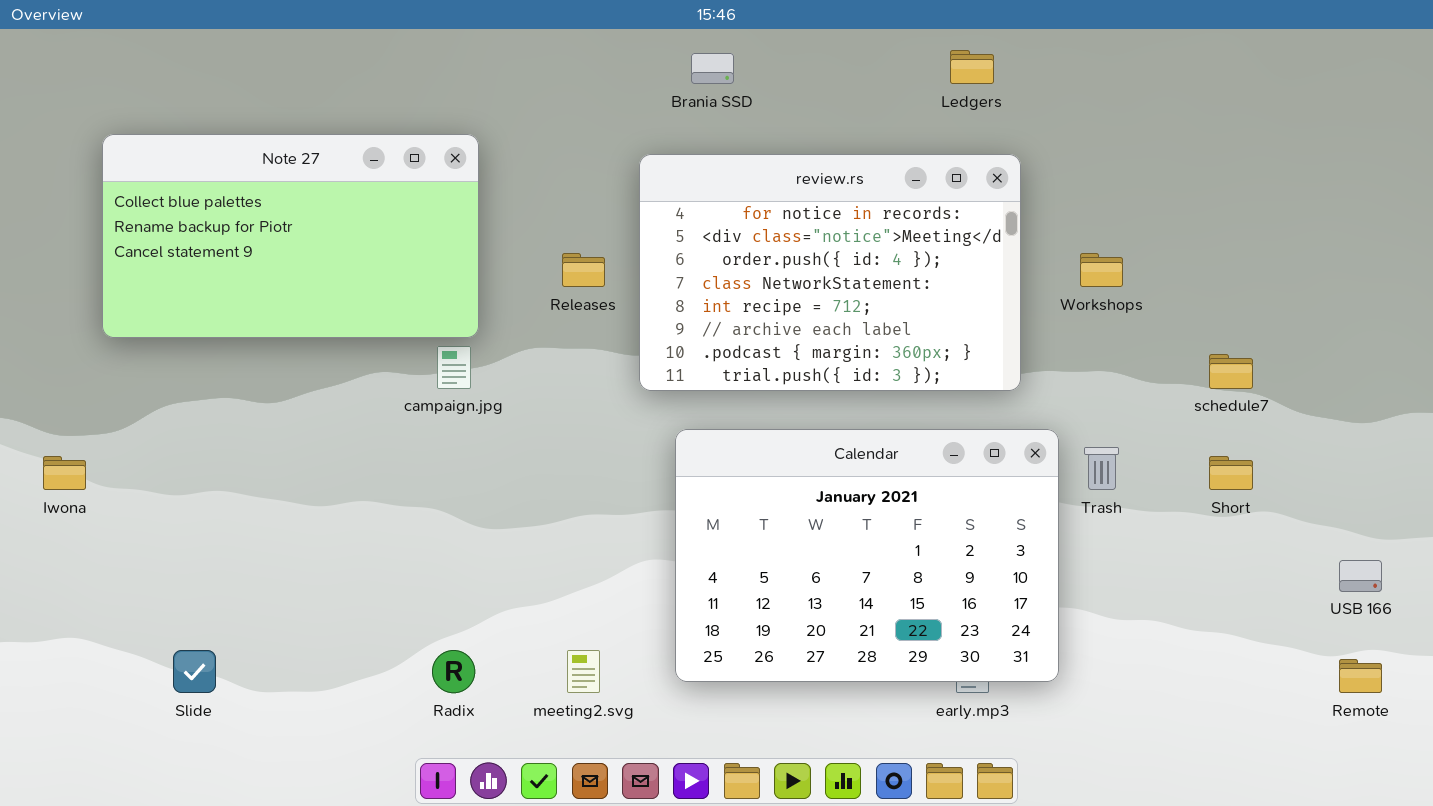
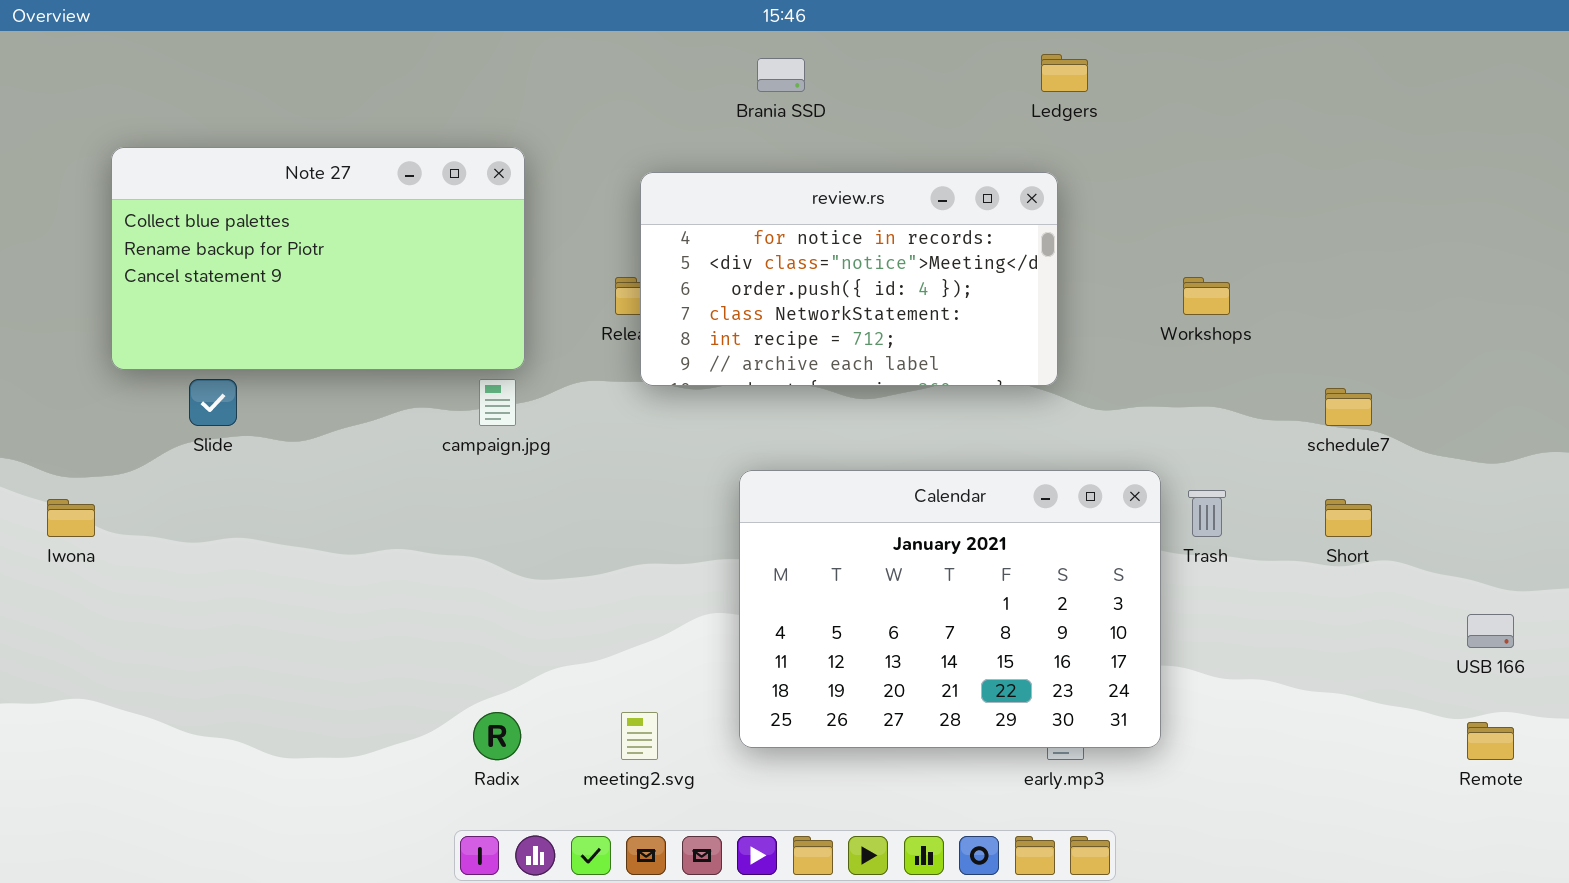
review.rs: [639,154,1021,391] -> [640,172,1058,386], moved, resized
Slide: [173,650,216,693] -> [189,379,237,426], moved

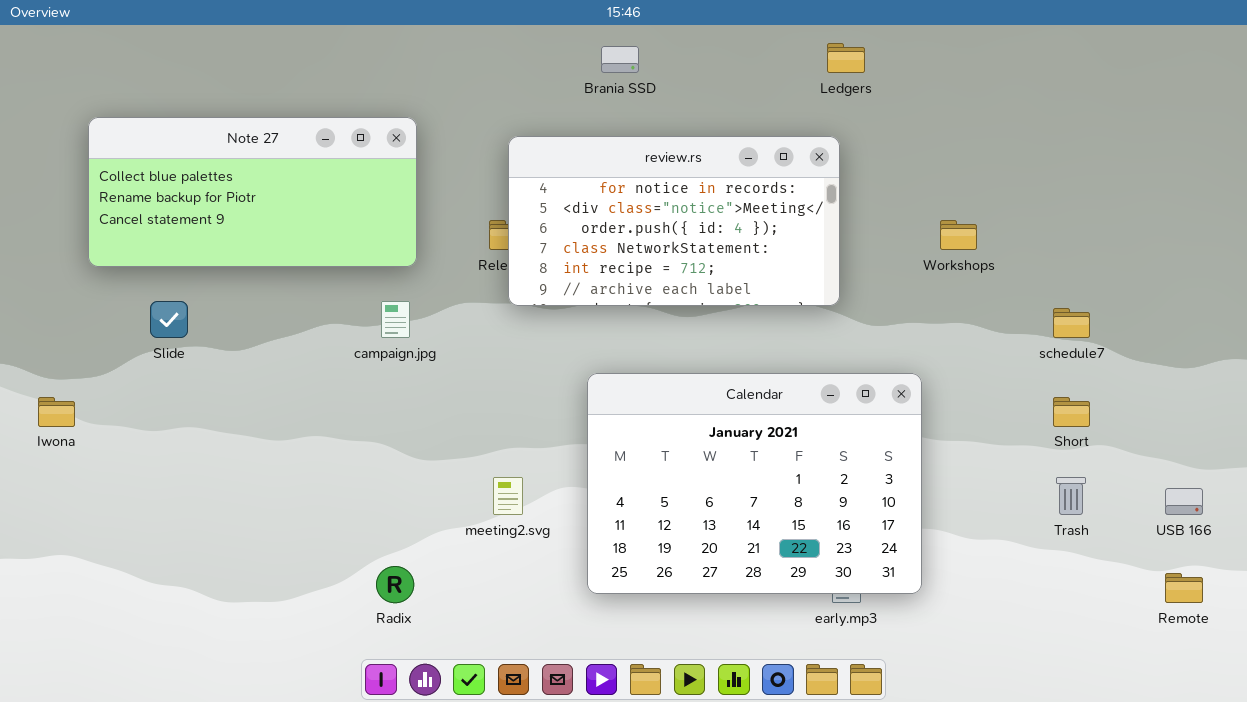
Note 27: [111,147,525,370] -> [88,117,417,267], resized
Trash: [1188,490,1226,537] -> [1056,477,1086,515], moved
meeting2.svg: [621,712,658,760] -> [493,477,523,515], moved

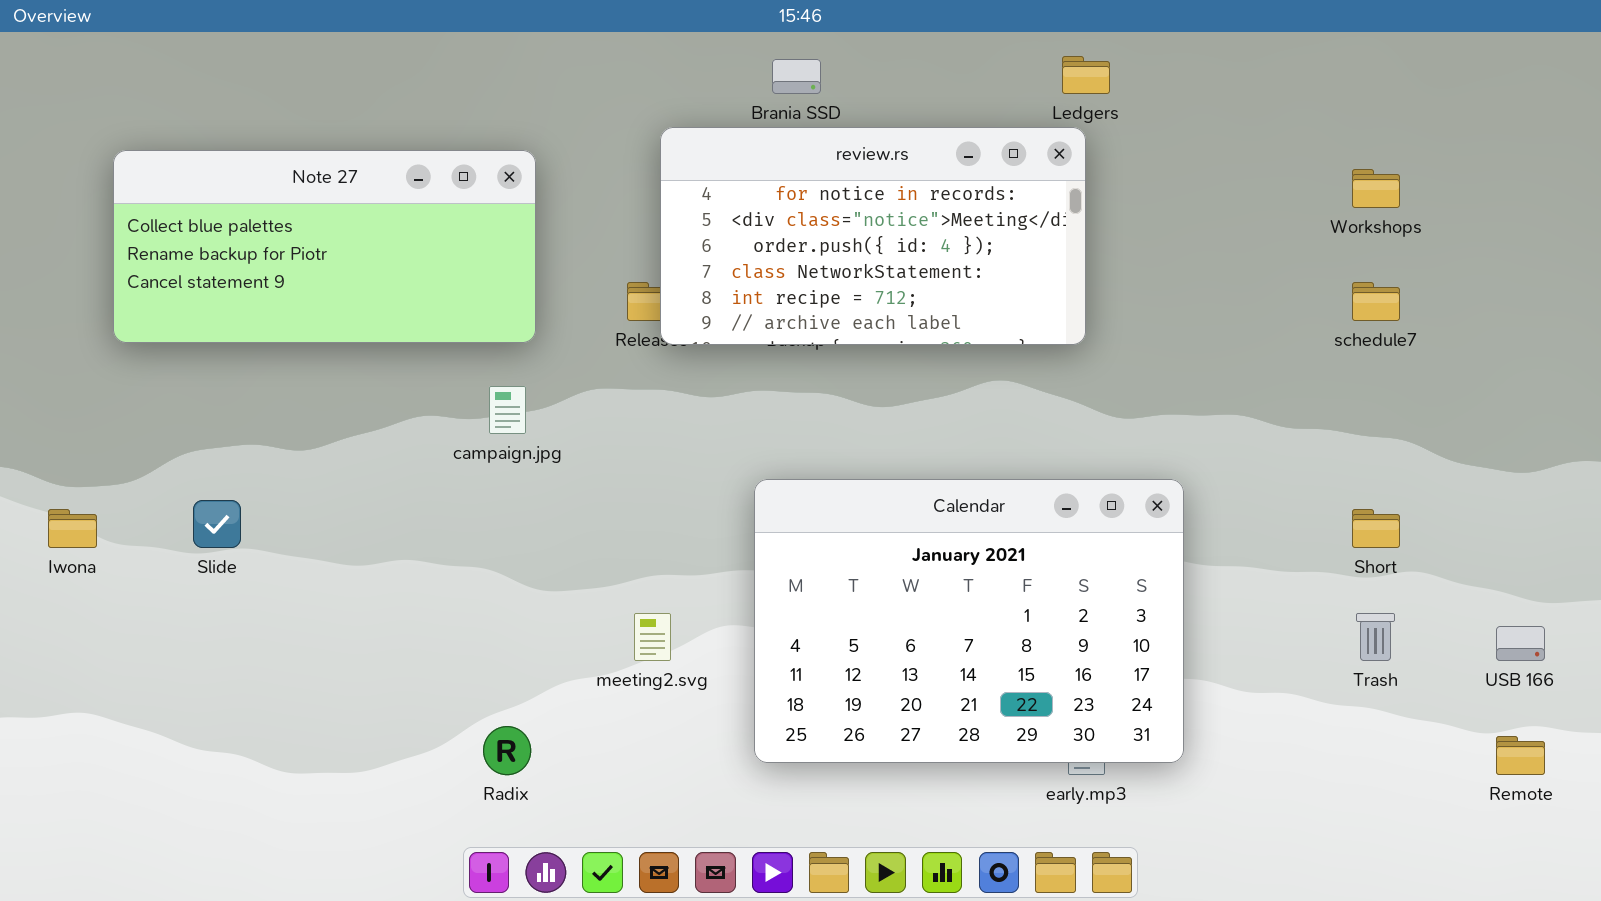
review.rs: [508,136,840,306] -> [660,127,1086,345], moved
Workshops: [940,220,977,250] -> [1352,169,1400,208], moved
Slide: [150,301,188,338] -> [193,500,241,548], moved
schedule7: [1053,308,1090,338] -> [1352,282,1400,321], moved

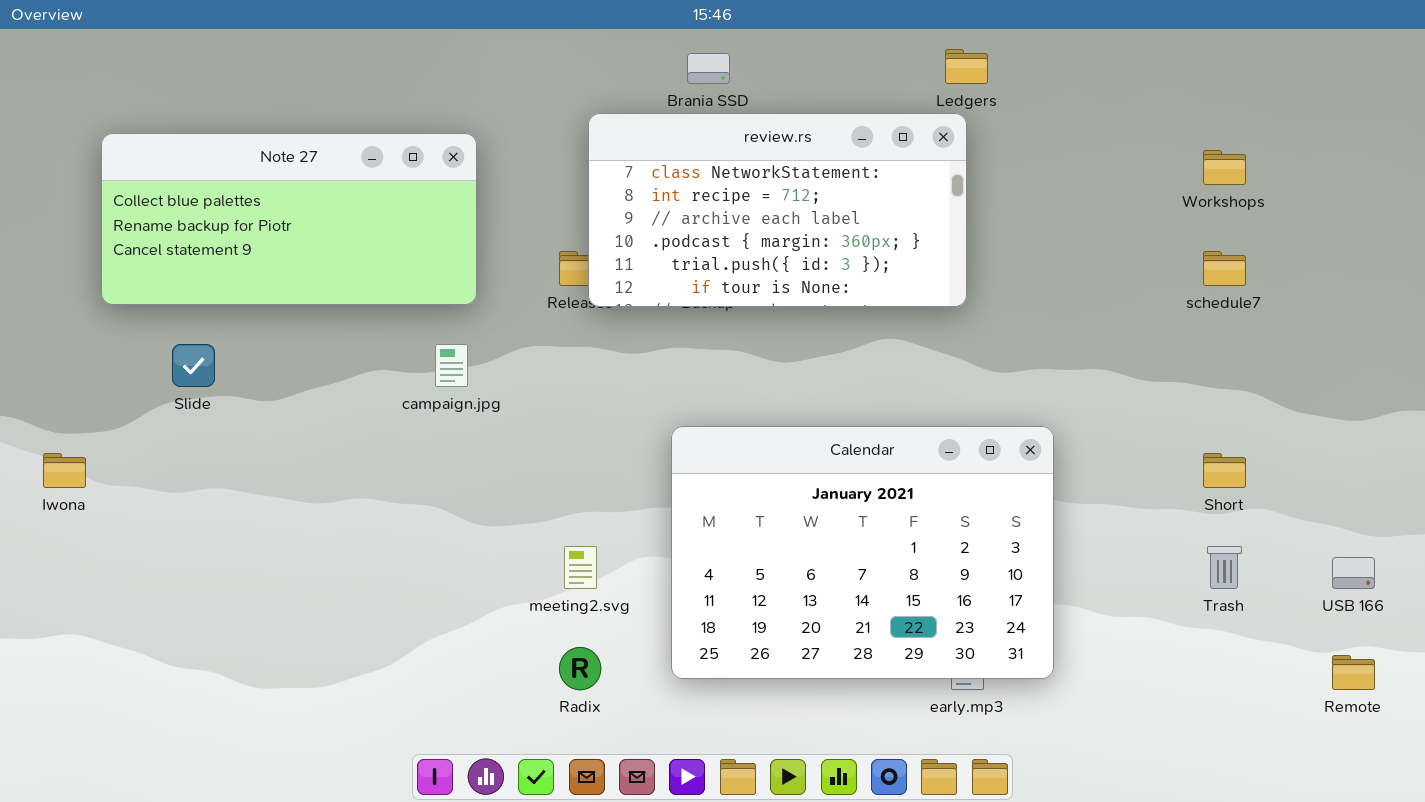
review.rs: [660,127,1086,345] -> [588,113,967,307], scrolled down 3 rows
Slide: [193,500,241,548] -> [172,344,215,387], moved
Radix: [483,726,531,775] -> [559,647,601,690], moved

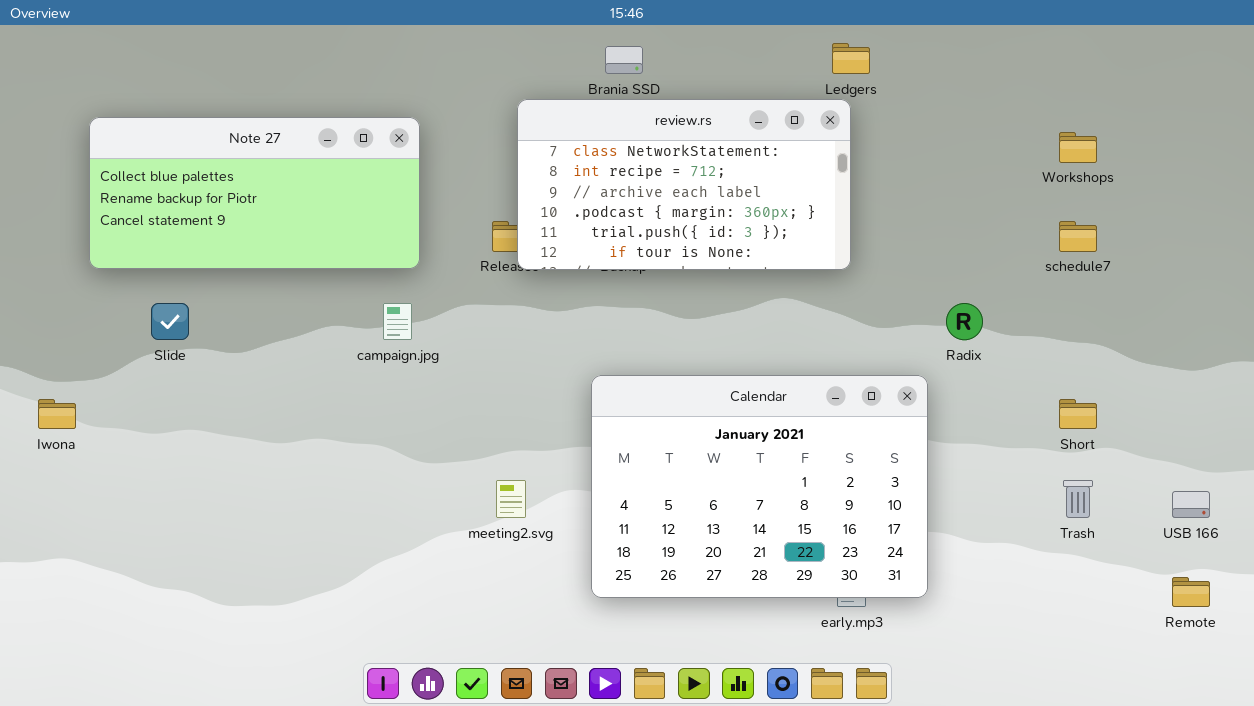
Radix: [559,647,601,690] -> [946,303,983,340], moved

